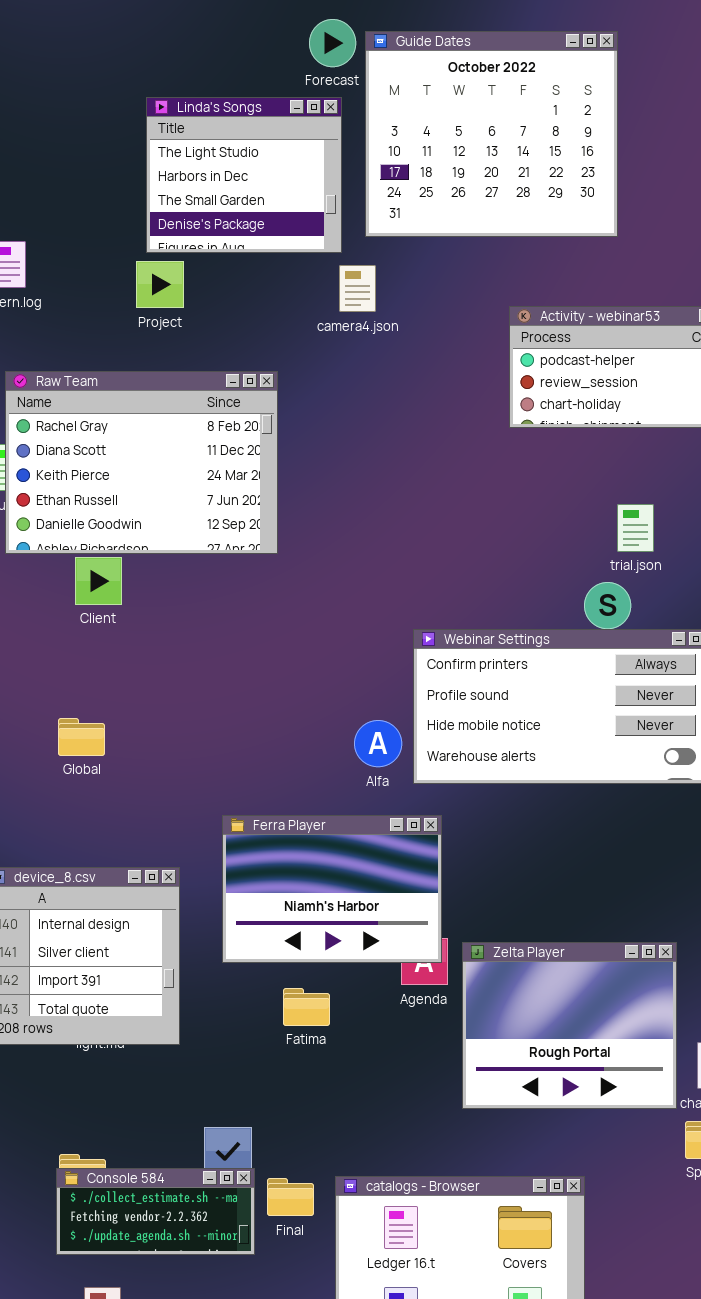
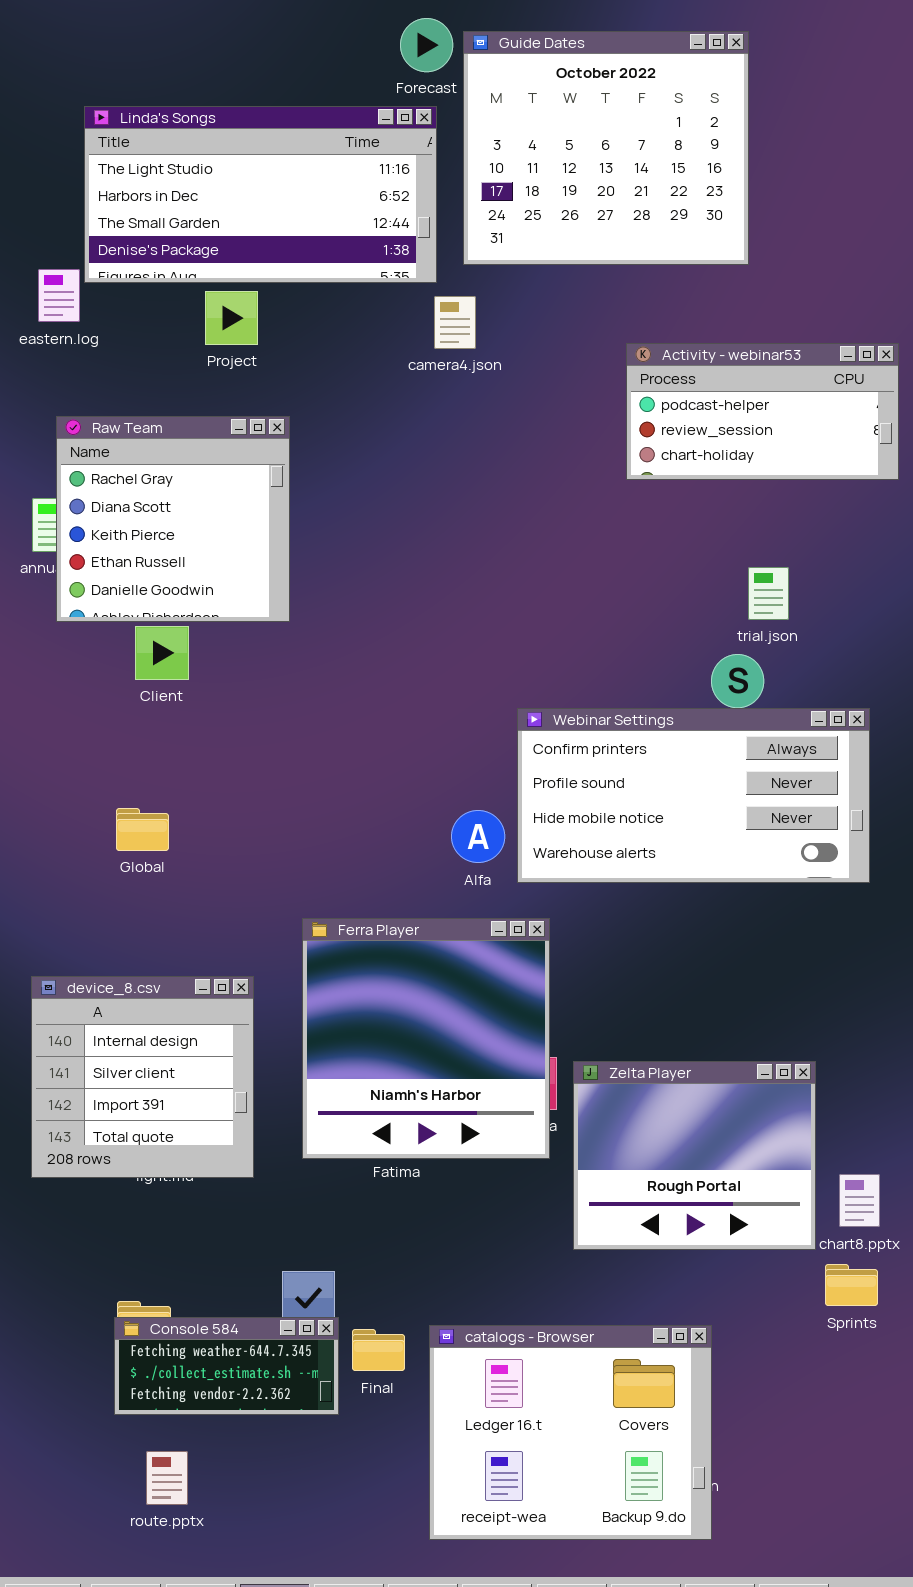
Linda's Songs: [146,97,342,253] -> [84,106,437,283], resized
Raw Team: [5,371,278,554] -> [56,416,290,622], resized
Ferra Player: [222,815,442,963] -> [302,918,550,1159], resized
Console 584: [56,1168,255,1255] -> [114,1317,339,1415], scrolled up 1 row

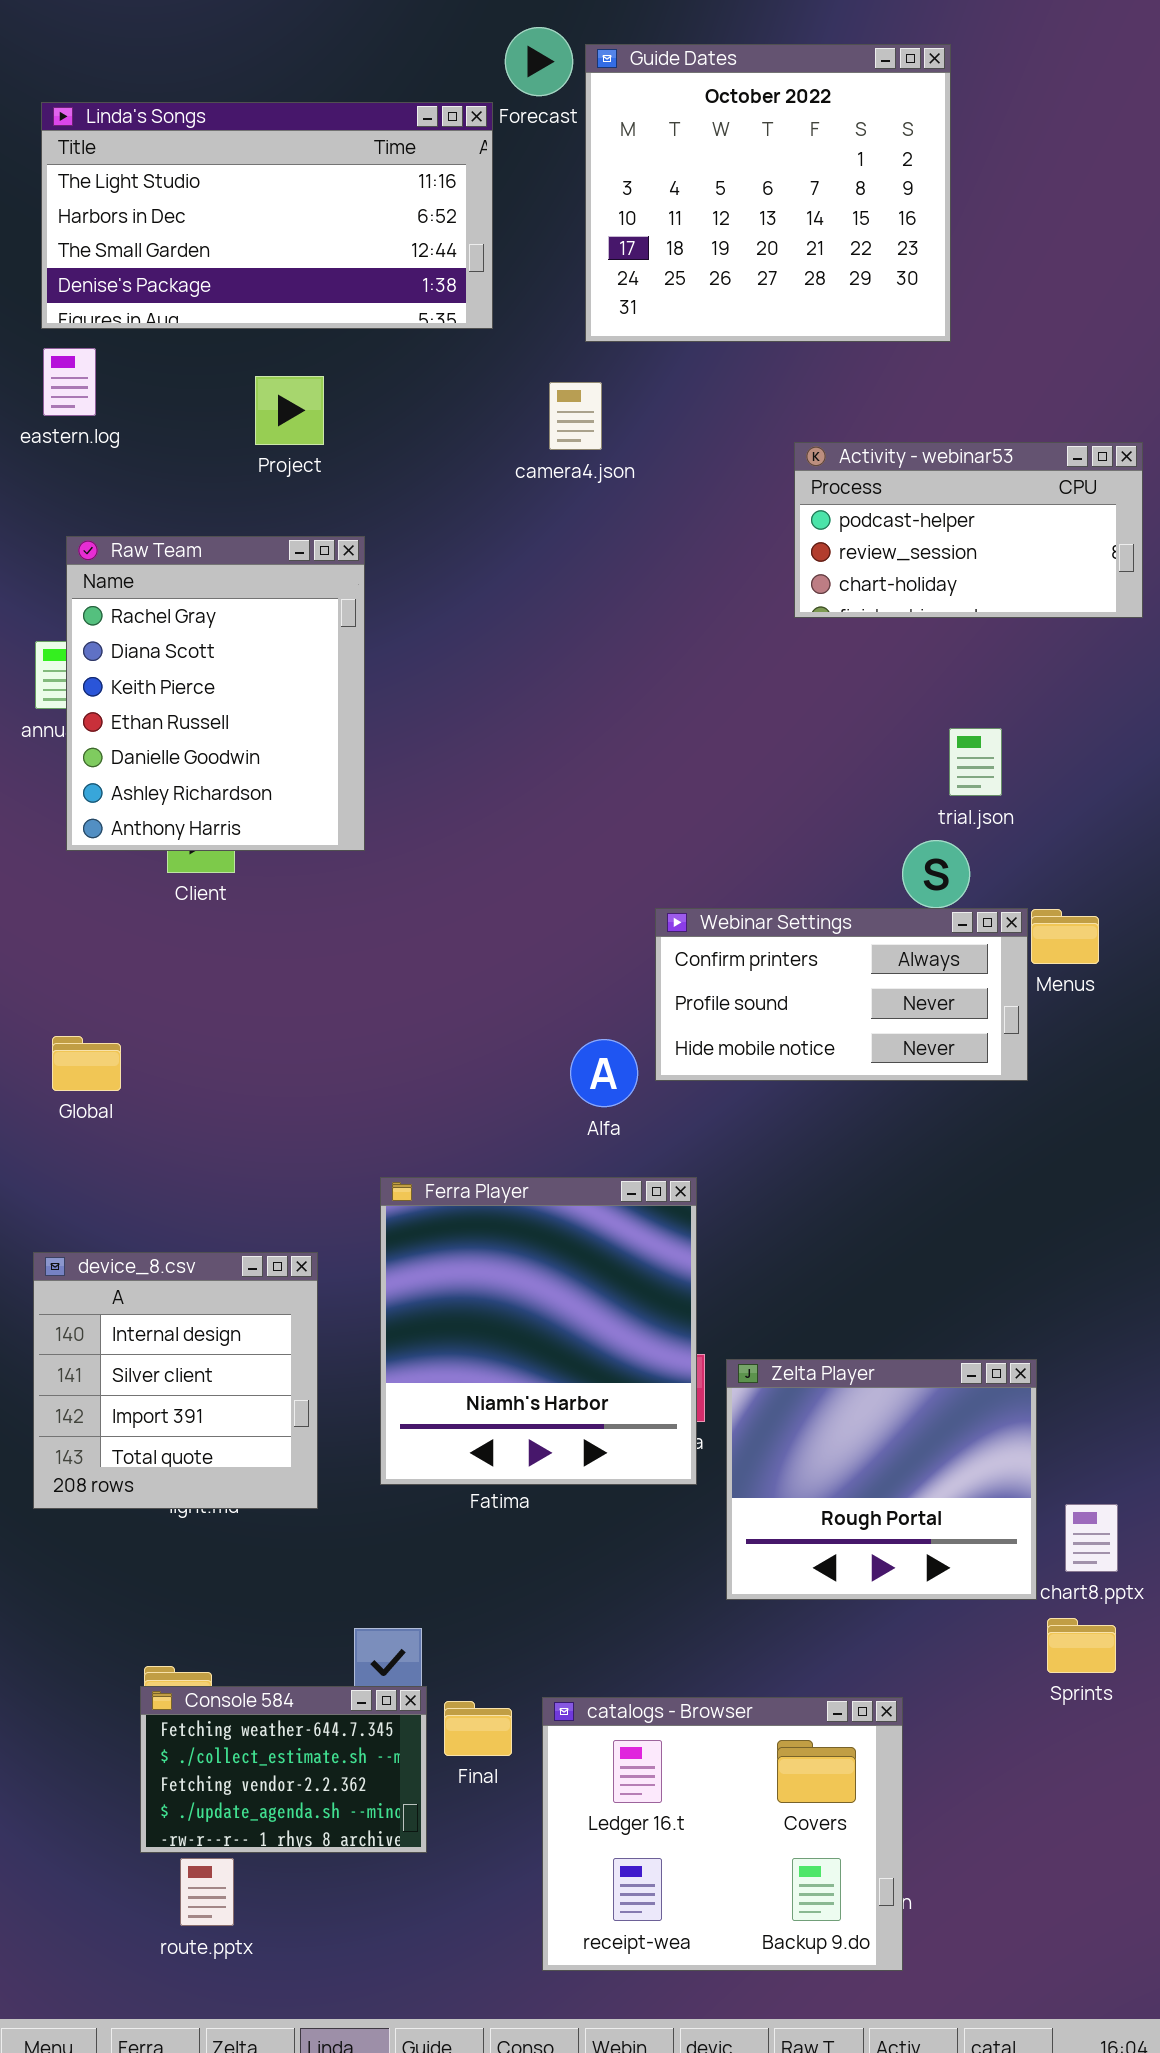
Linda's Songs: [84,106,437,283] -> [41,102,493,329], moved
Raw Team: [56,416,290,622] -> [66,536,365,851], resized
Webinar Settings: [517,708,870,883] -> [655,908,1028,1081], resized
Global: [116,808,169,851] -> [52,1036,121,1091], moved
Console 584: [114,1317,339,1415] -> [140,1686,427,1853], resized

